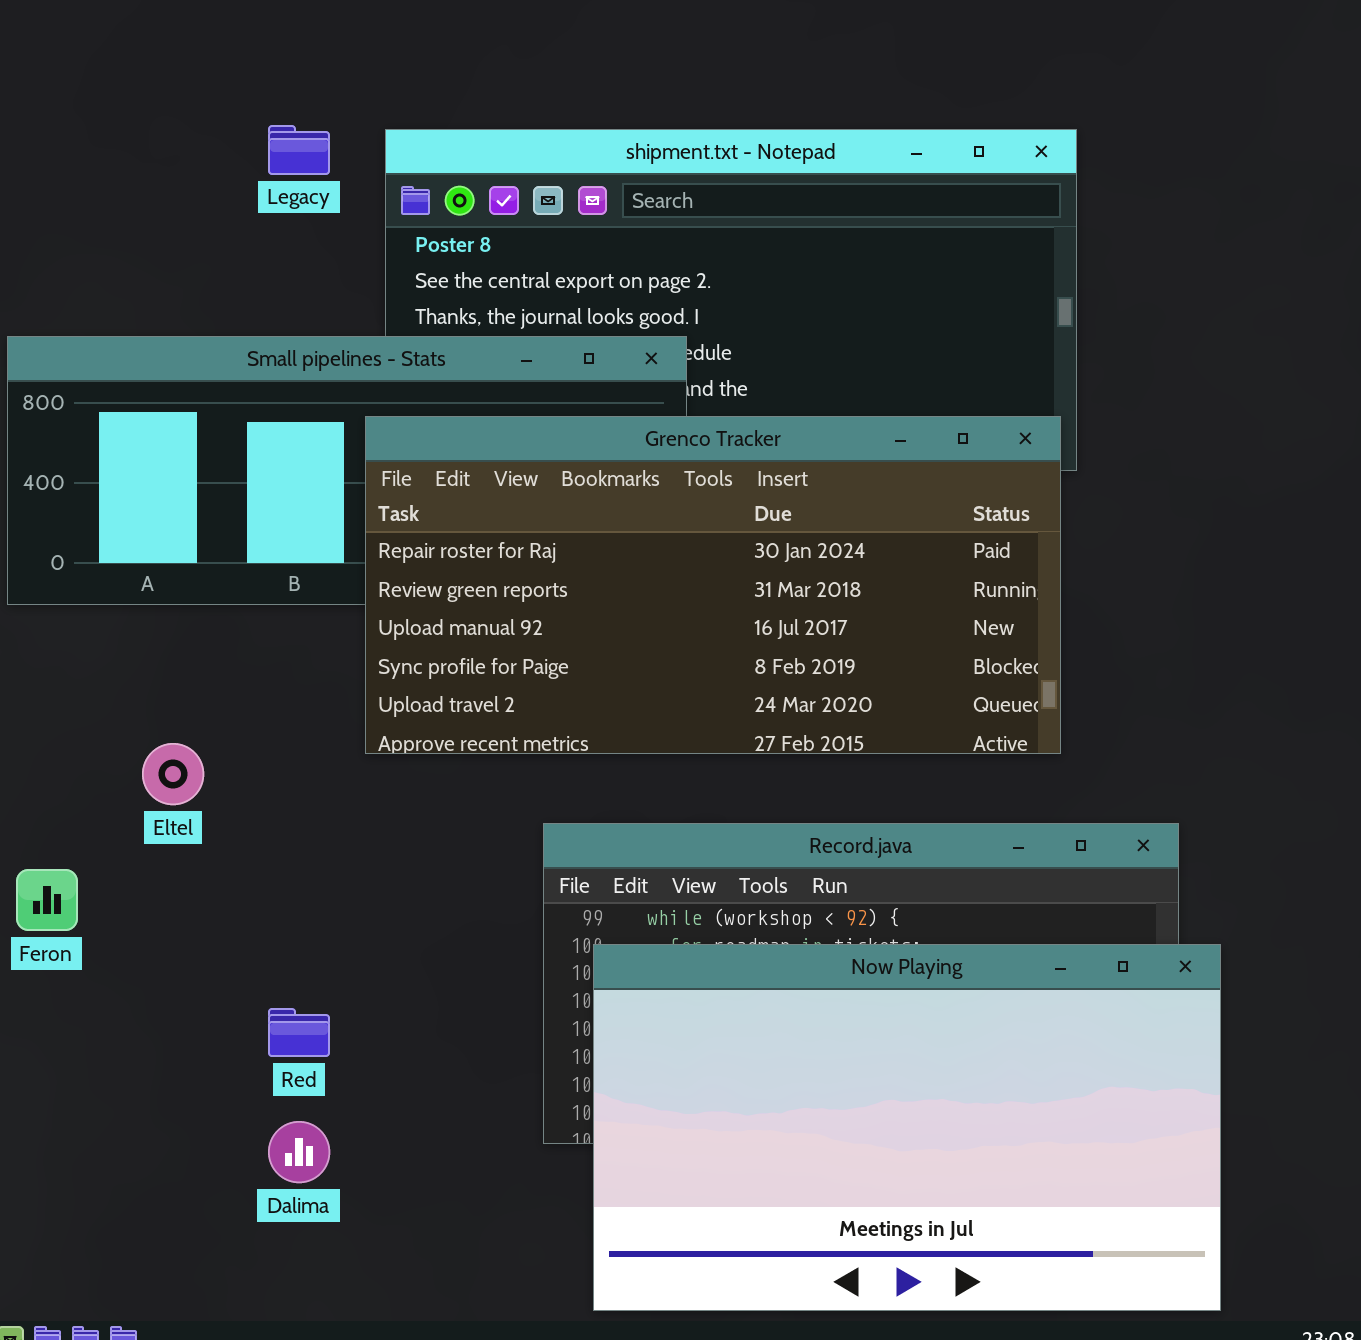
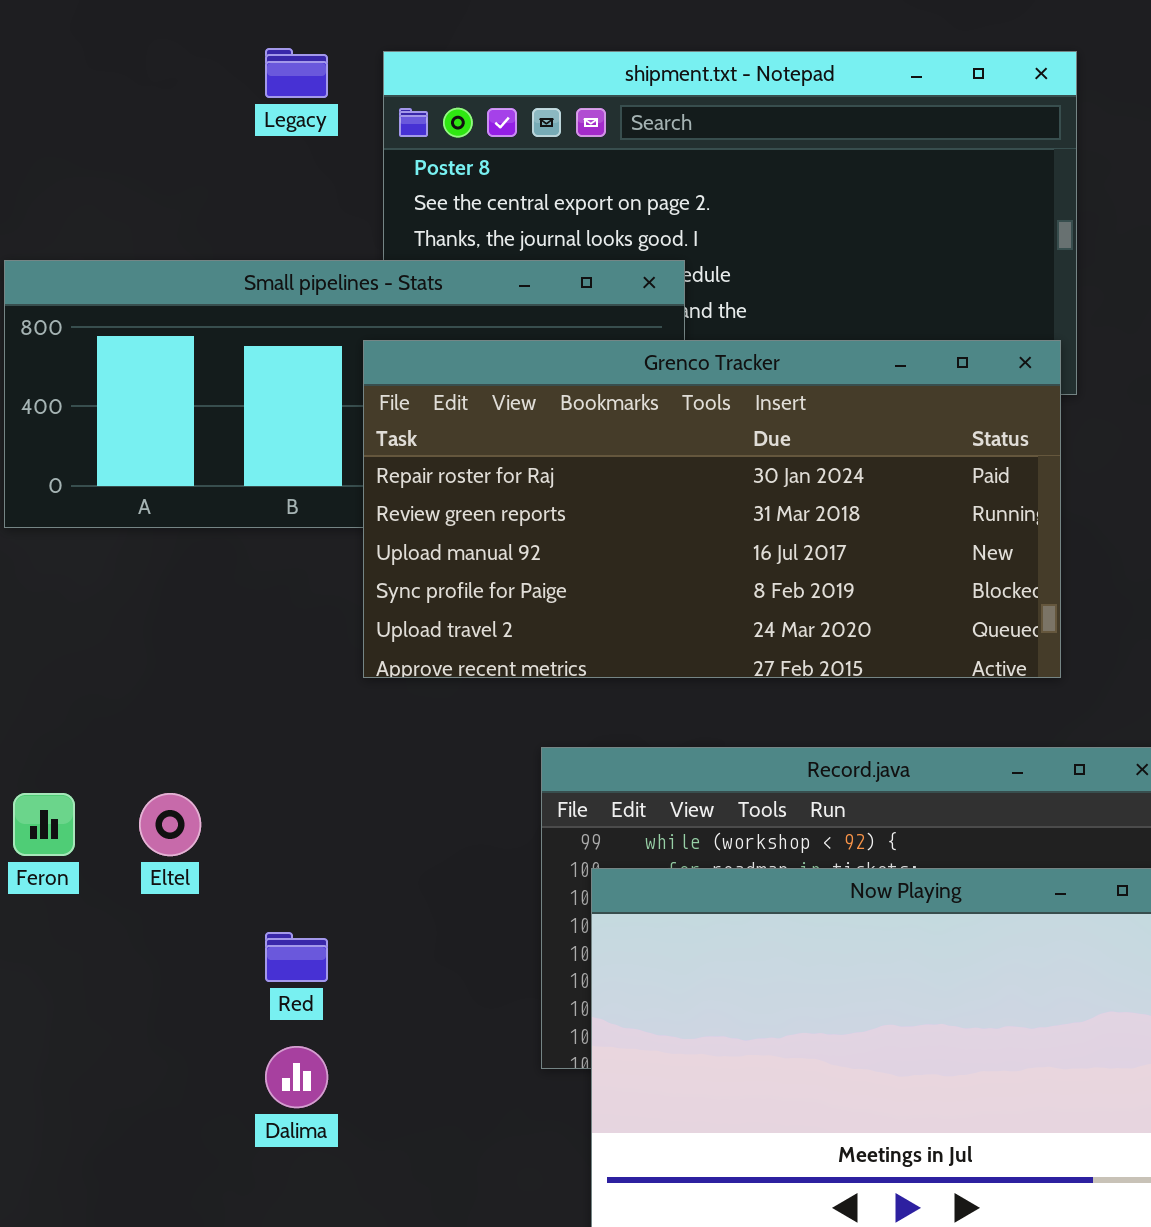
Eltel: [142,743,204,805] -> [139,793,201,856], moved

